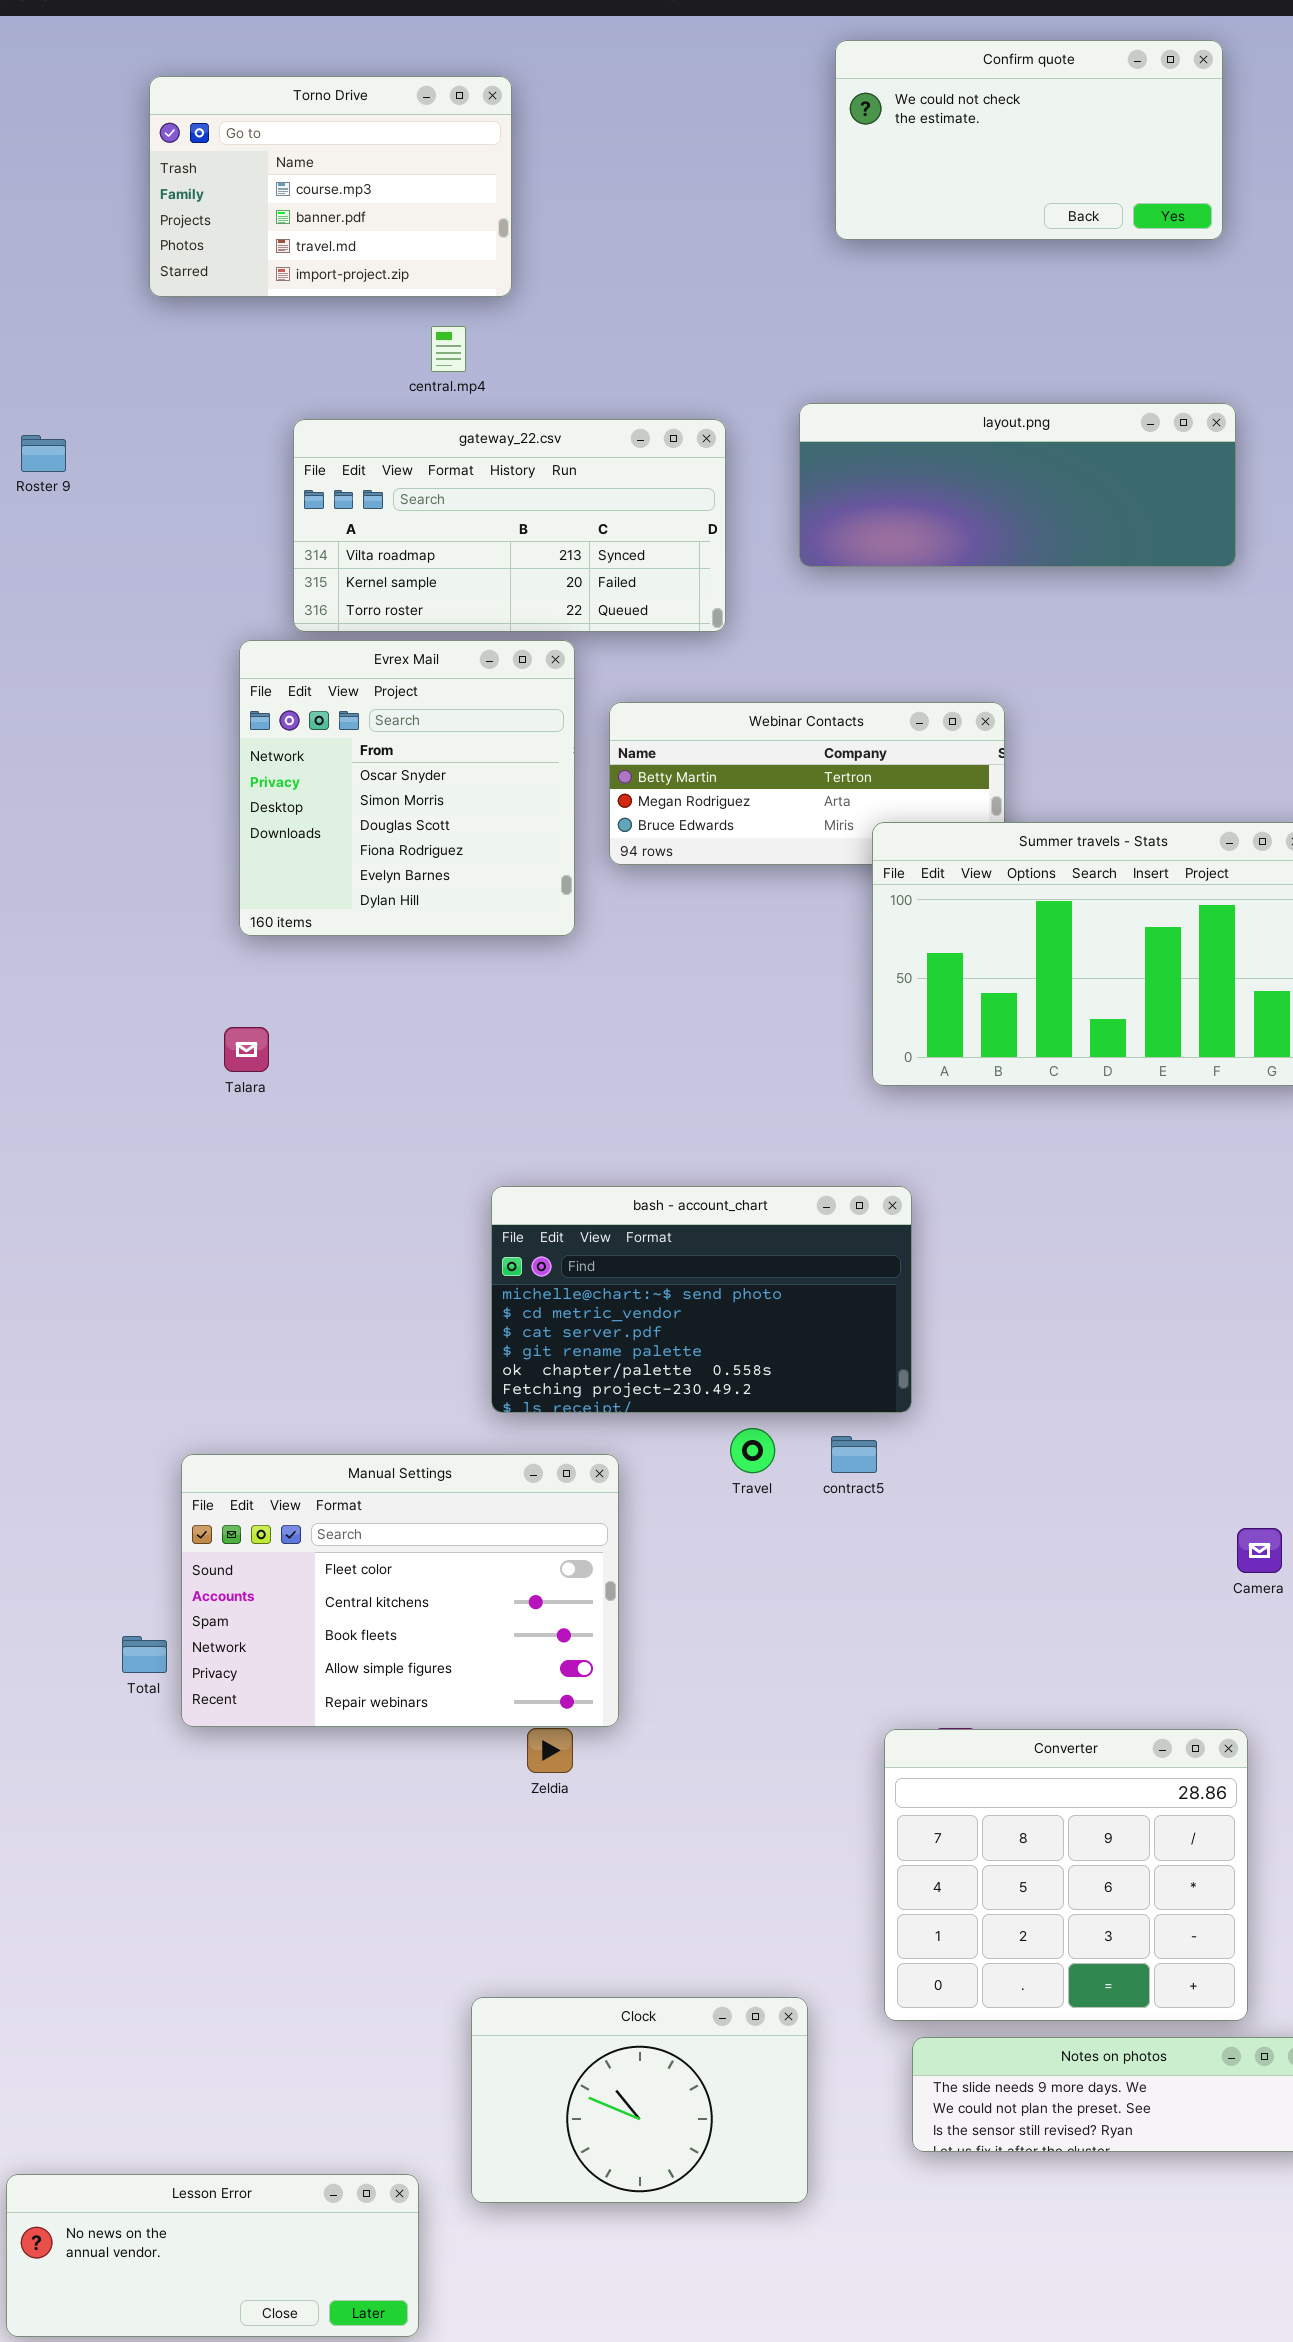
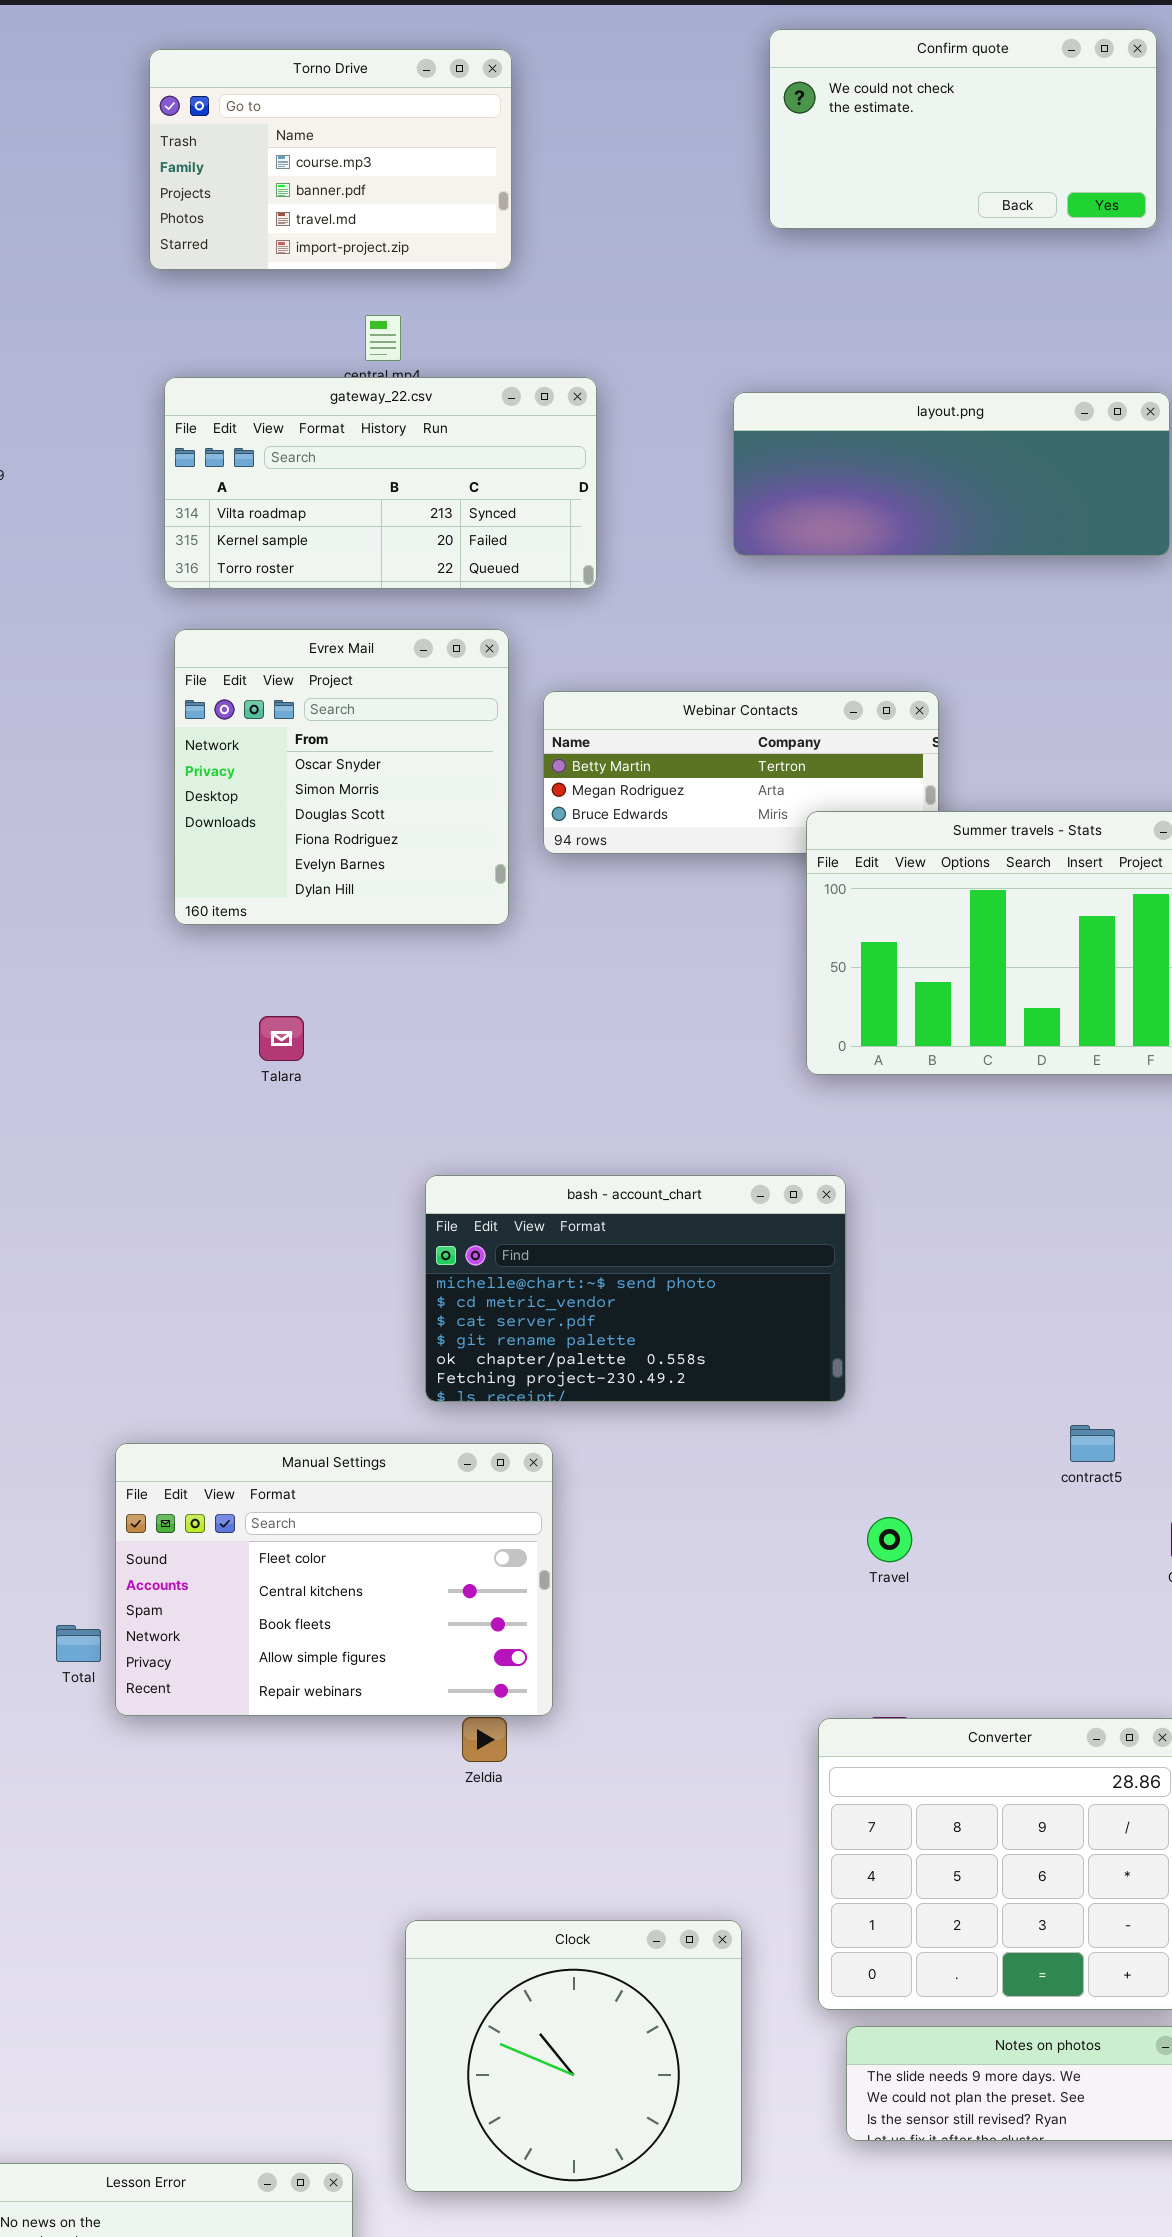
Torno Drive: [149,76,512,297] -> [149,49,512,270], moved
gateway_22.csv: [293,419,726,632] -> [164,377,597,589], moved
Talara: [224,1027,269,1072] -> [259,1016,304,1061], moved
Travel: [730,1428,775,1473] -> [867,1517,912,1562], moved
contract5: [831,1436,877,1473] -> [1070,1425,1115,1462], moved
Clock: [471,1997,808,2203] -> [405,1920,742,2192], resized

